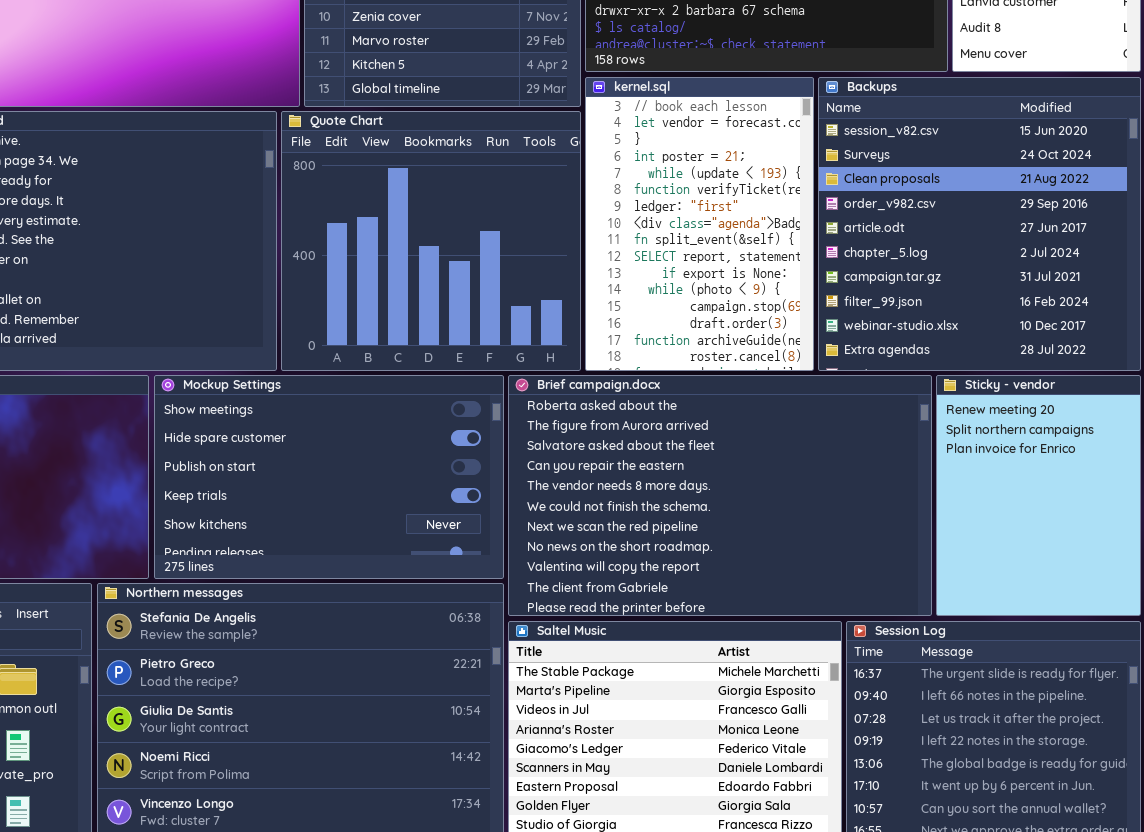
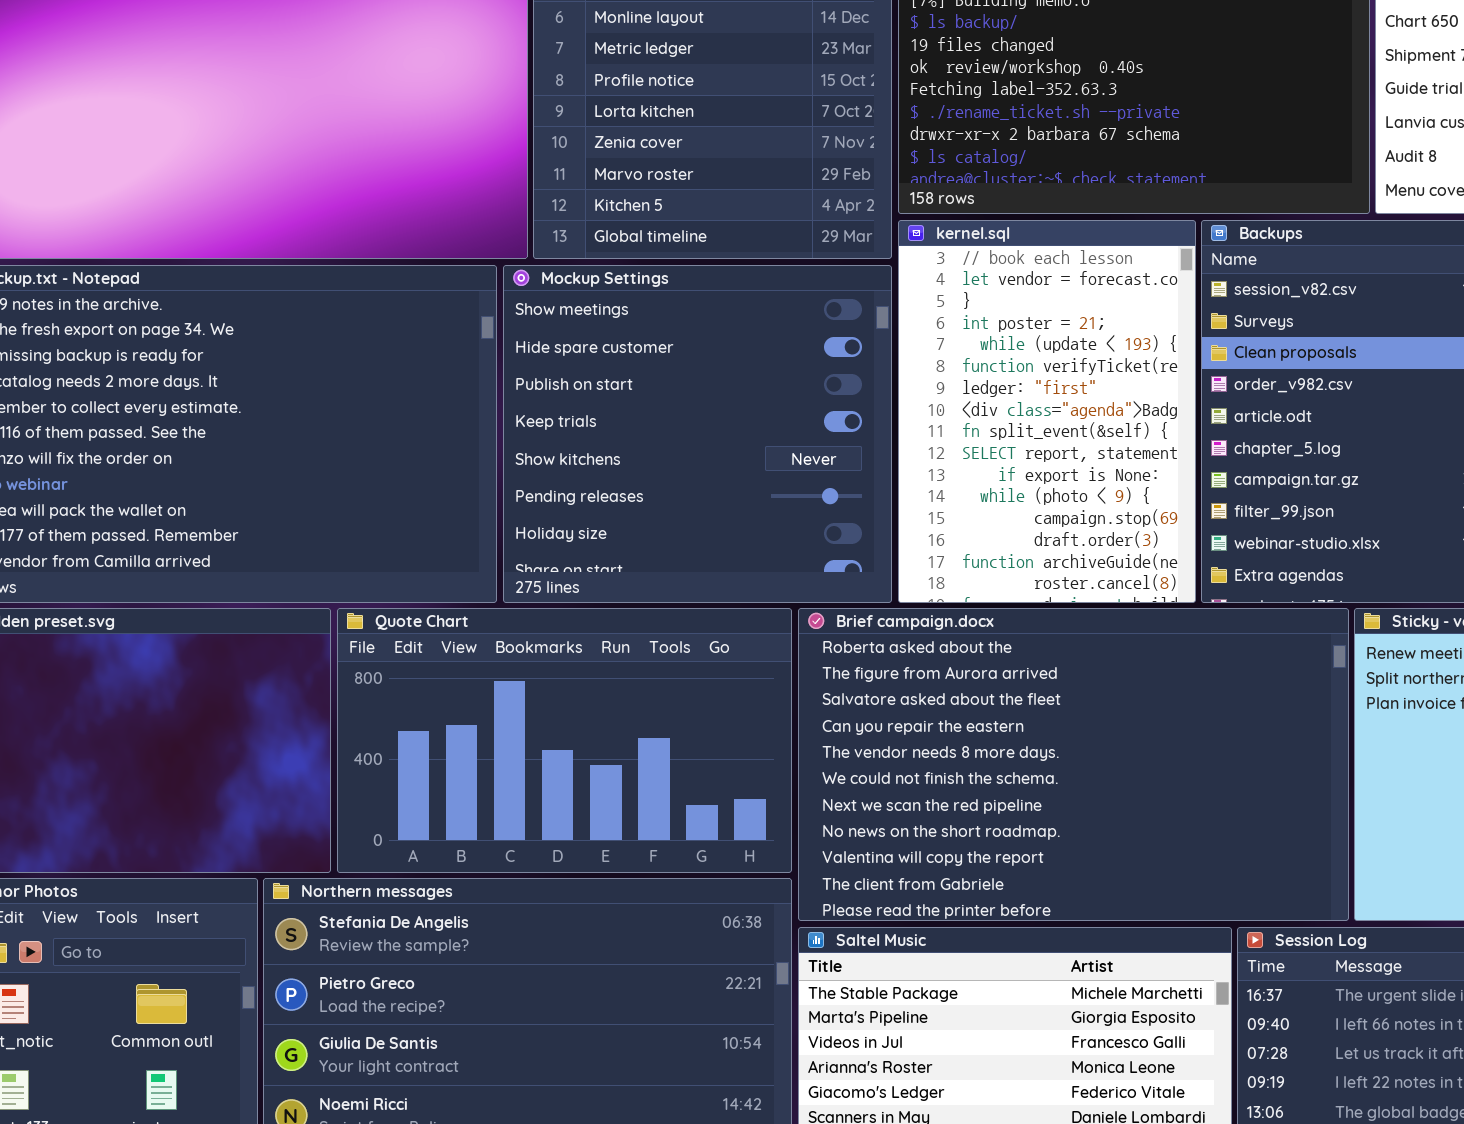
Quote Chart: [281,111,581,371] -> [337,608,792,873], moved, resized
Mockup Settings: [154,375,504,579] -> [503,265,892,603], moved, resized

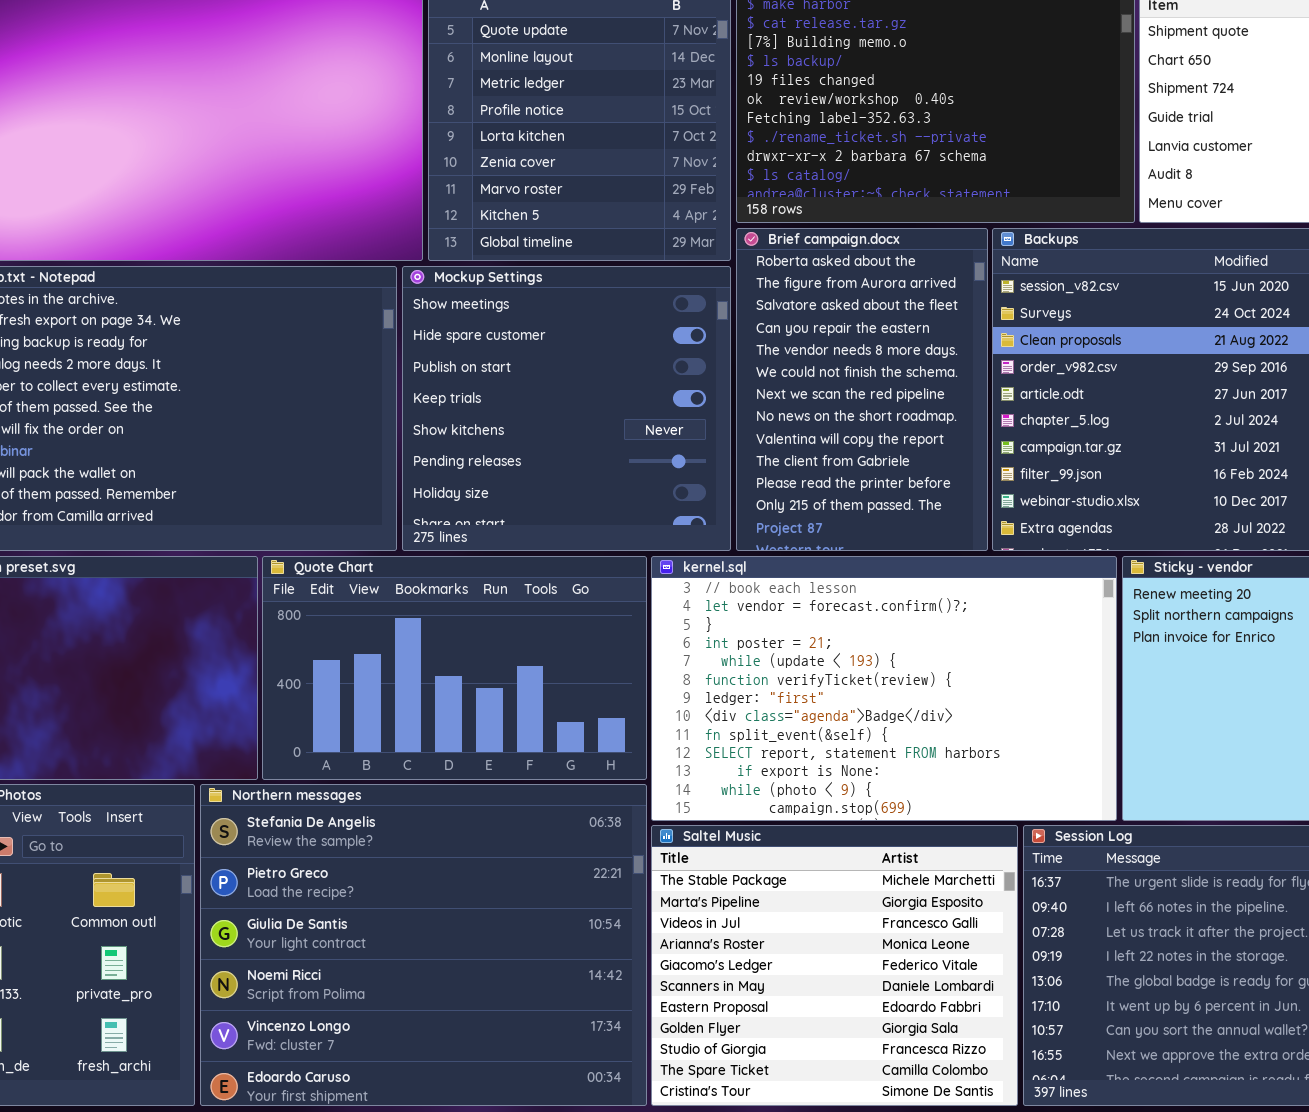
kernel.sql: [898,220,1196,603] -> [651,556,1117,821], moved, resized
Brief campaign.docx: [798,608,1349,921] -> [736,228,988,551], moved, resized

